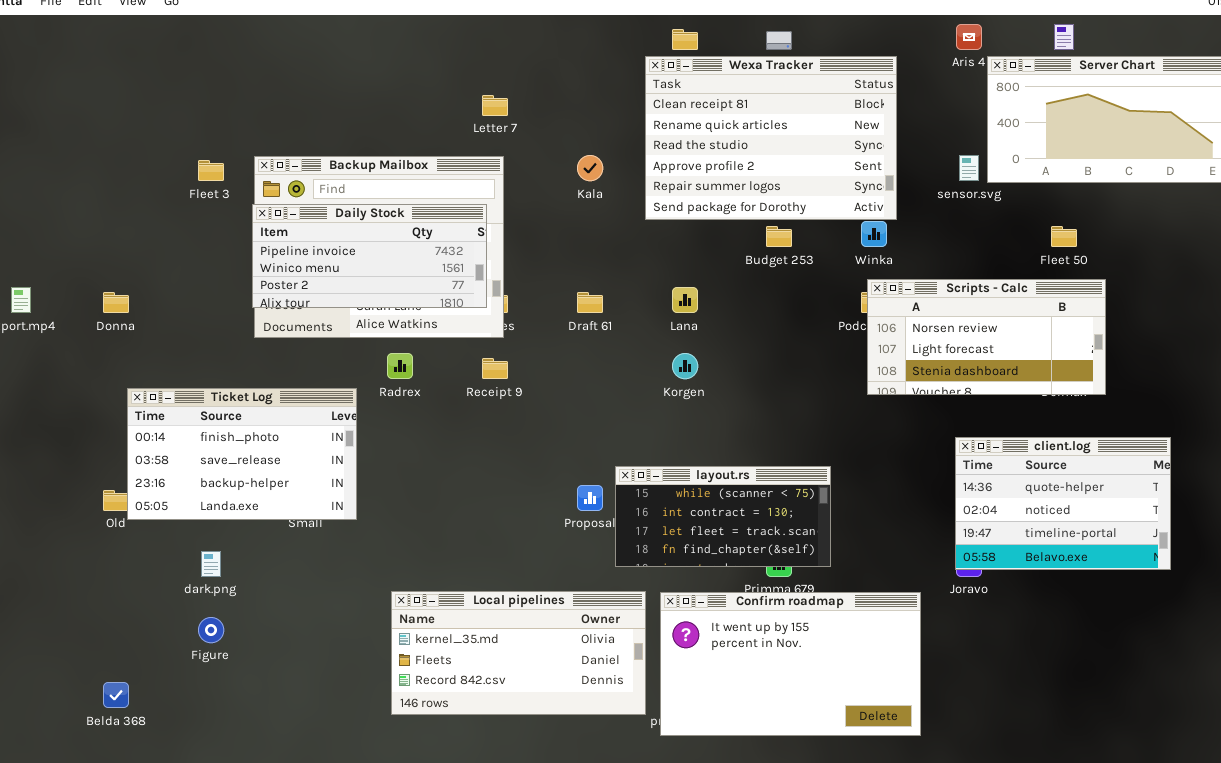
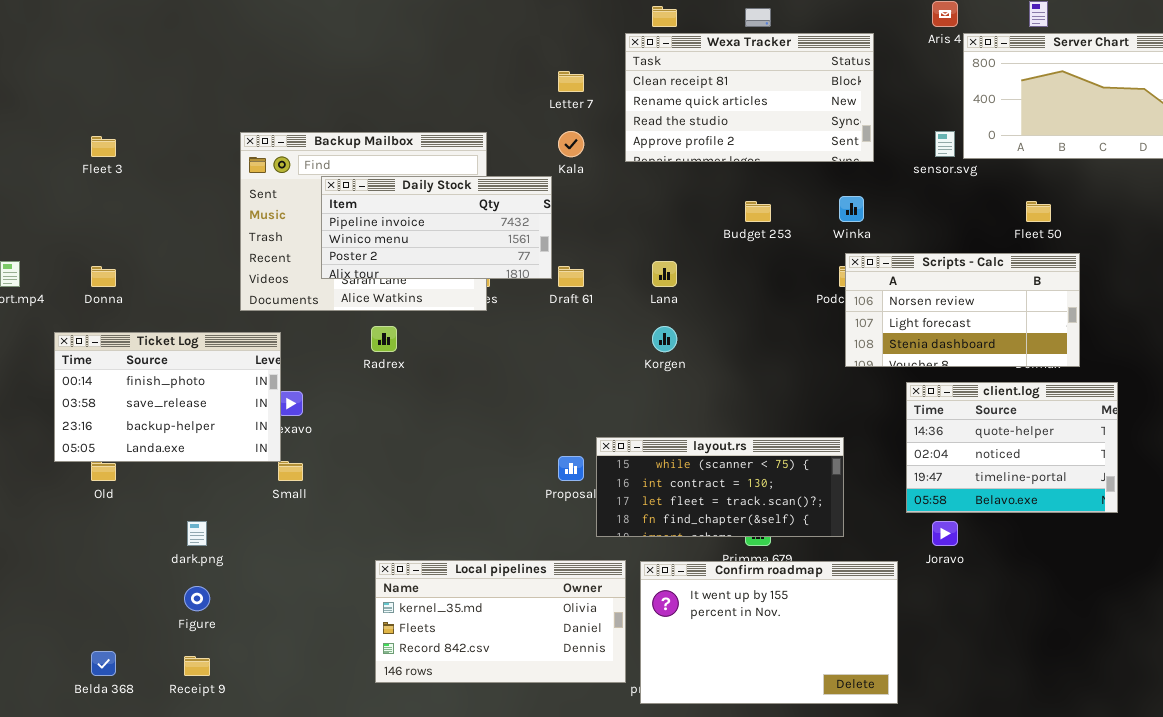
Wexa Tracker: [645,56,897,220] -> [625,33,874,162], resized
Letter 7: [482,95,508,116] -> [558,71,584,92], moved
Fleet 3: [198,160,224,181] -> [91,136,116,157], moved
Daily Stock: [252,204,487,308] -> [321,176,552,279], moved
Receipt 9: [482,358,508,379] -> [184,656,210,676], moved
Ticket Log: [127,388,357,520] -> [54,332,281,462], moved
client.log: [955,437,1171,570] -> [906,382,1118,513], moved
layout.rs: [615,466,831,567] -> [596,437,844,537], resized

